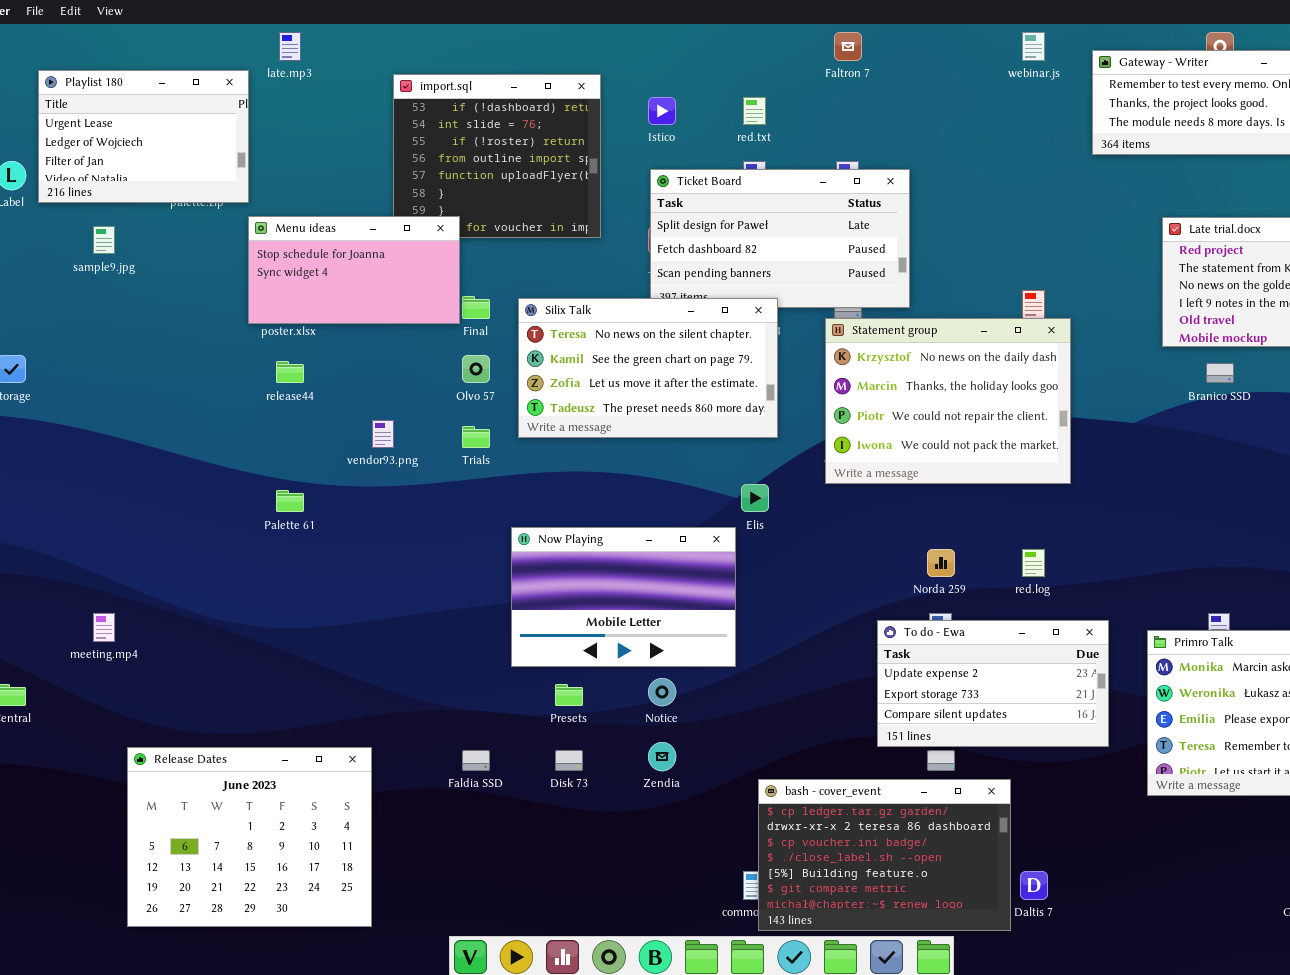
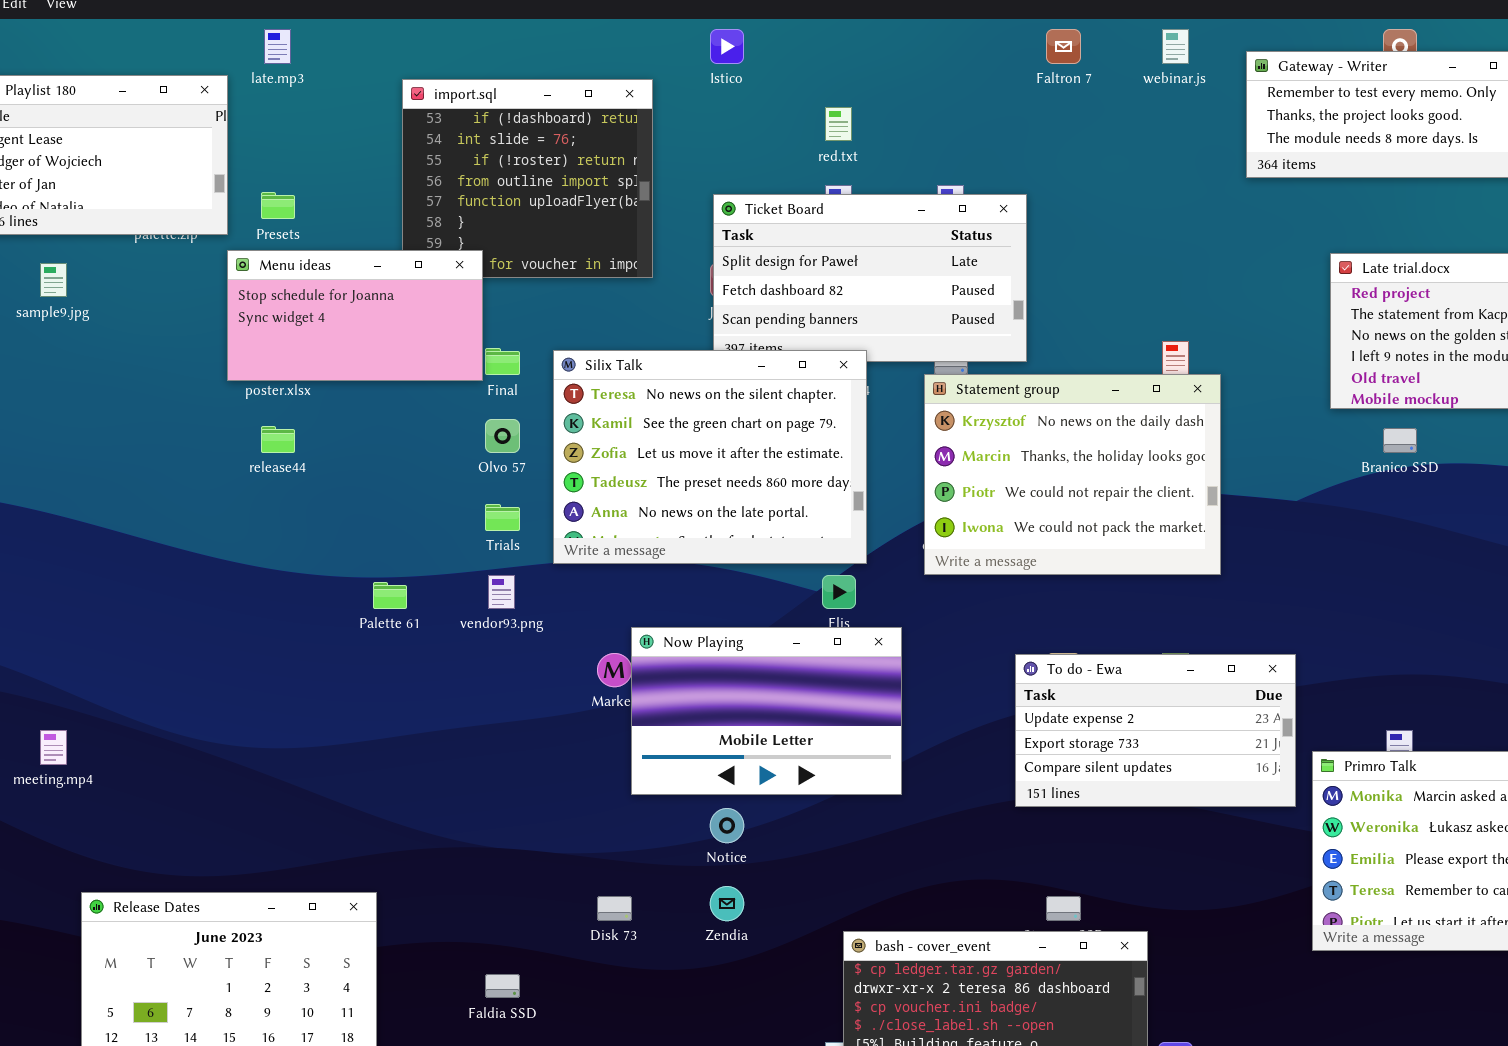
Faltron 7: [834,32,862,61] -> [1046,29,1081,64], moved
Istico: [648,97,676,125] -> [710,29,744,64], moved
Silix Talk: [518,298,778,438] -> [553,350,867,564], resized
vendor93.png: [372,420,394,448] -> [488,575,515,609], moved
Palette 61: [276,490,304,512] -> [373,582,407,609], moved
Now Playing: [511,527,736,667] -> [631,627,902,795], moved
To do - Ewa: [877,620,1109,747] -> [1015,654,1296,807], moved
Presets: [555,684,583,706] -> [261,192,295,219], moved
Faldia SSD: [462,750,490,771] -> [485,974,520,998], moved

